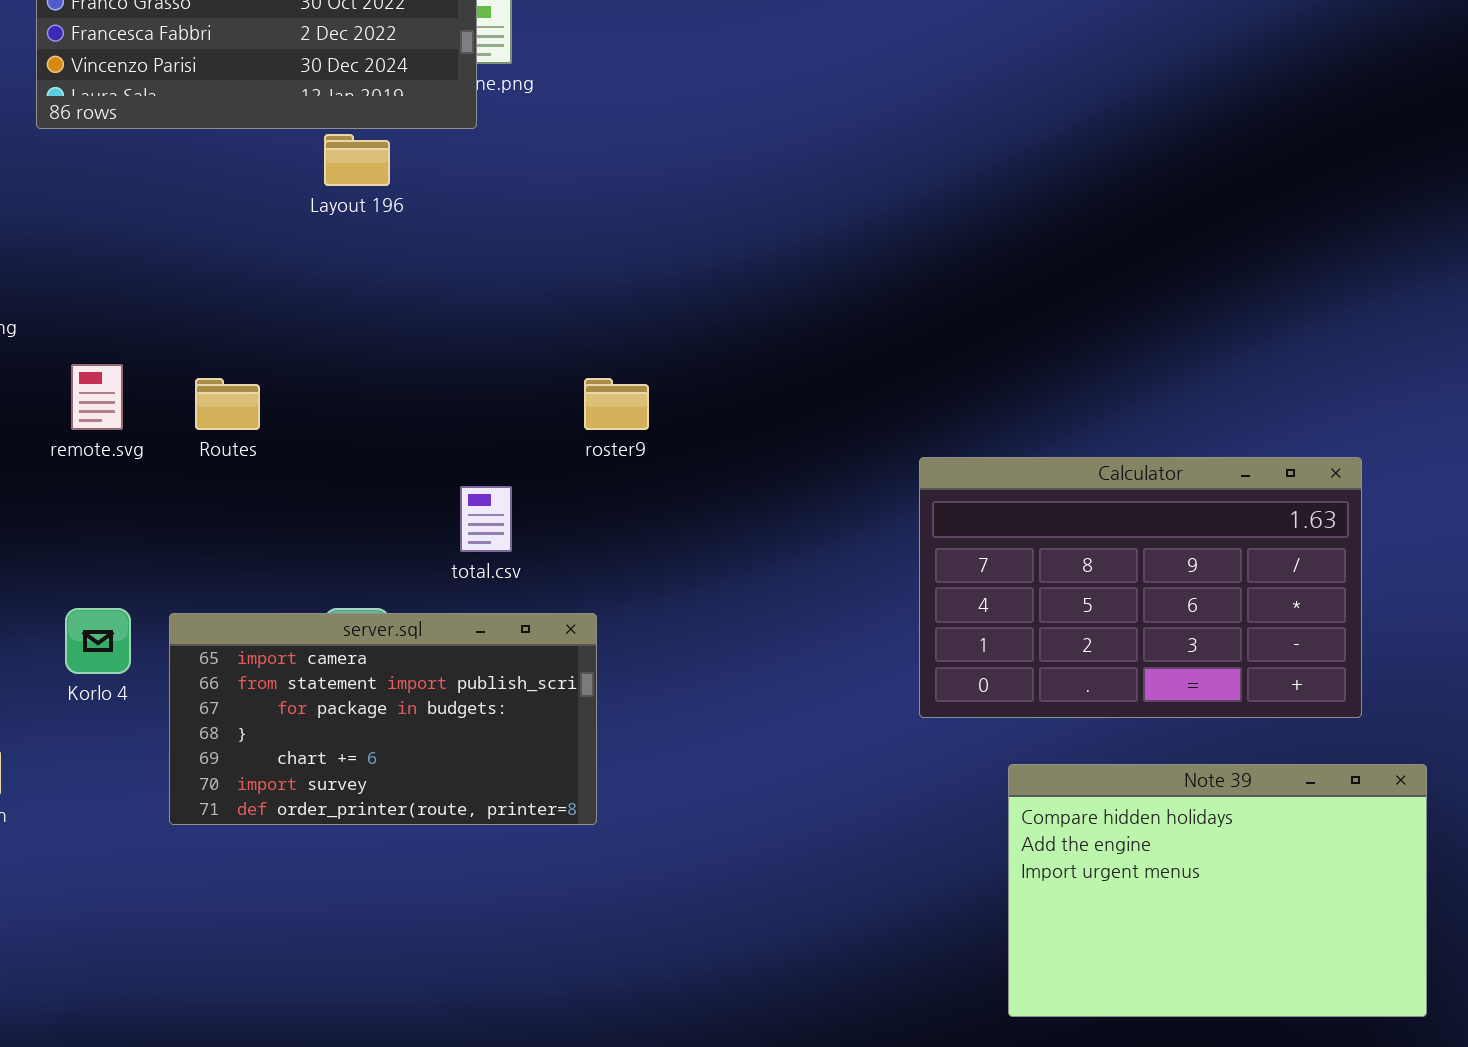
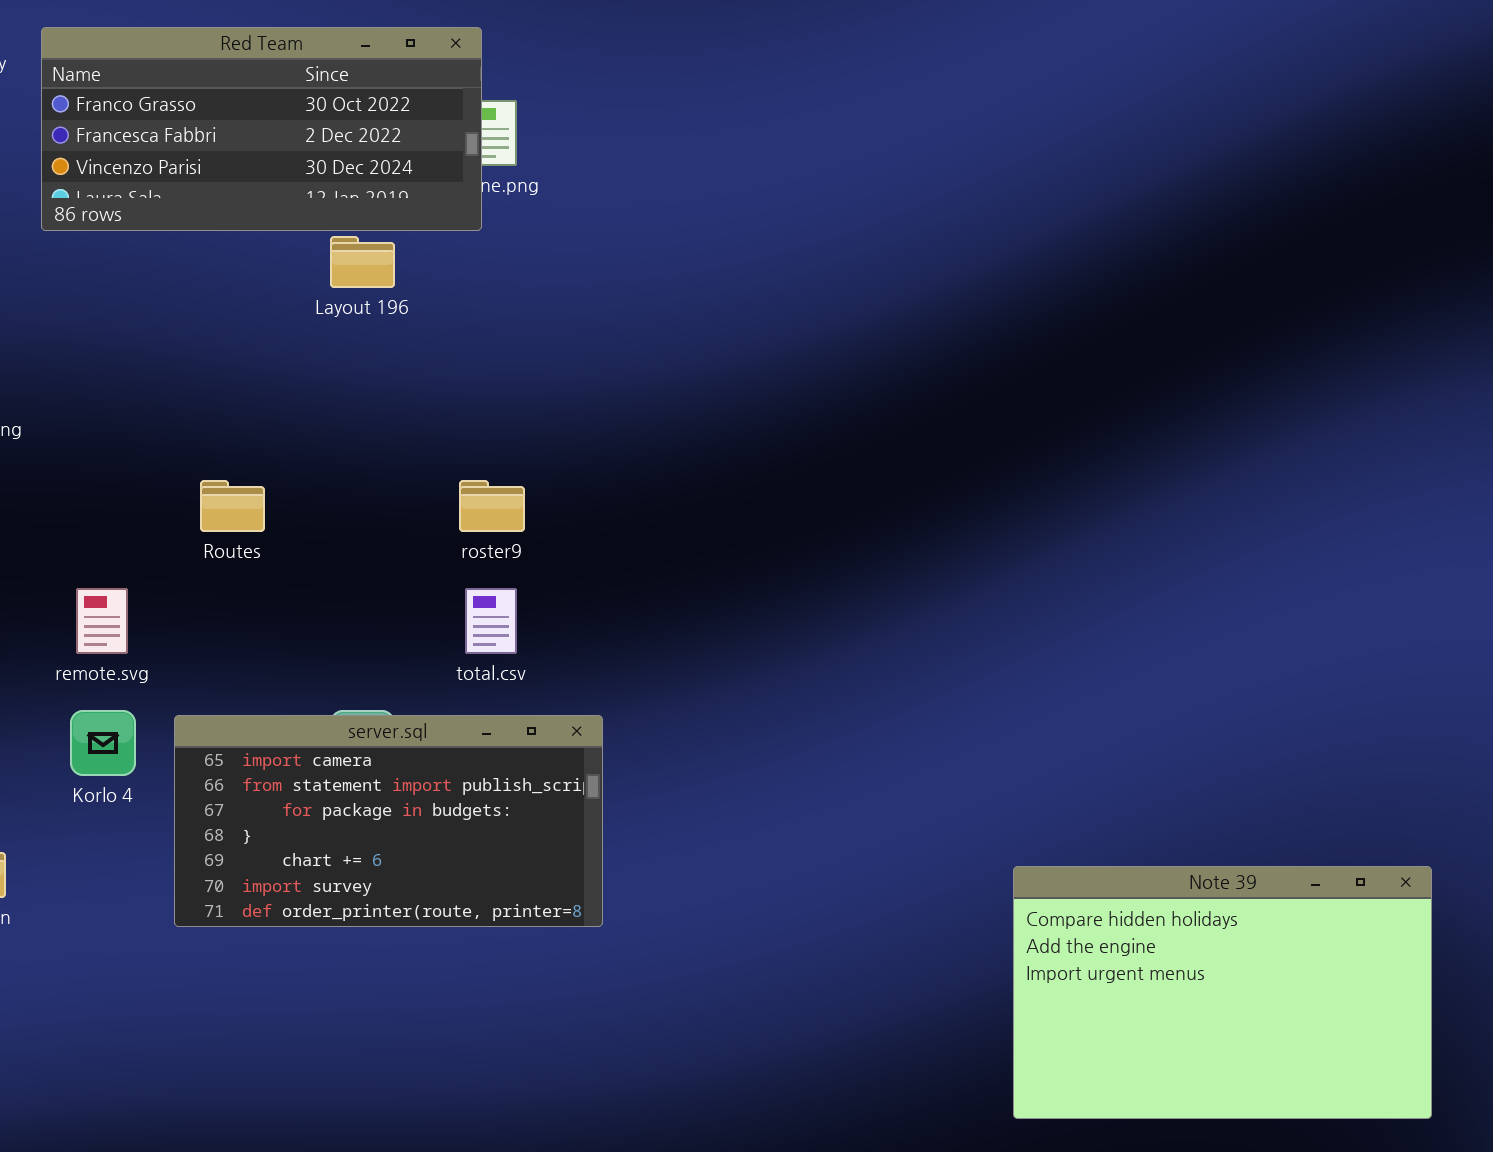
remote.svg: [71,364,123,430] -> [76,588,128,654], moved
roster9: [584,378,649,430] -> [459,480,525,532], moved
Calculator: [919,457,1362,718] -> none, closed

